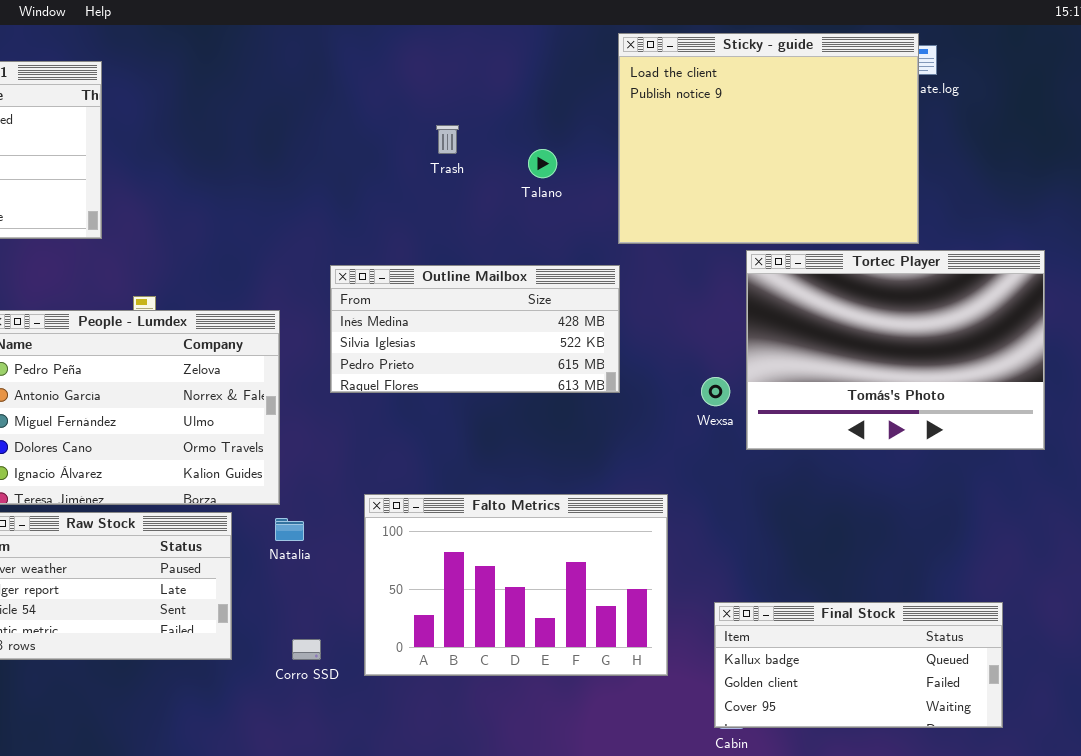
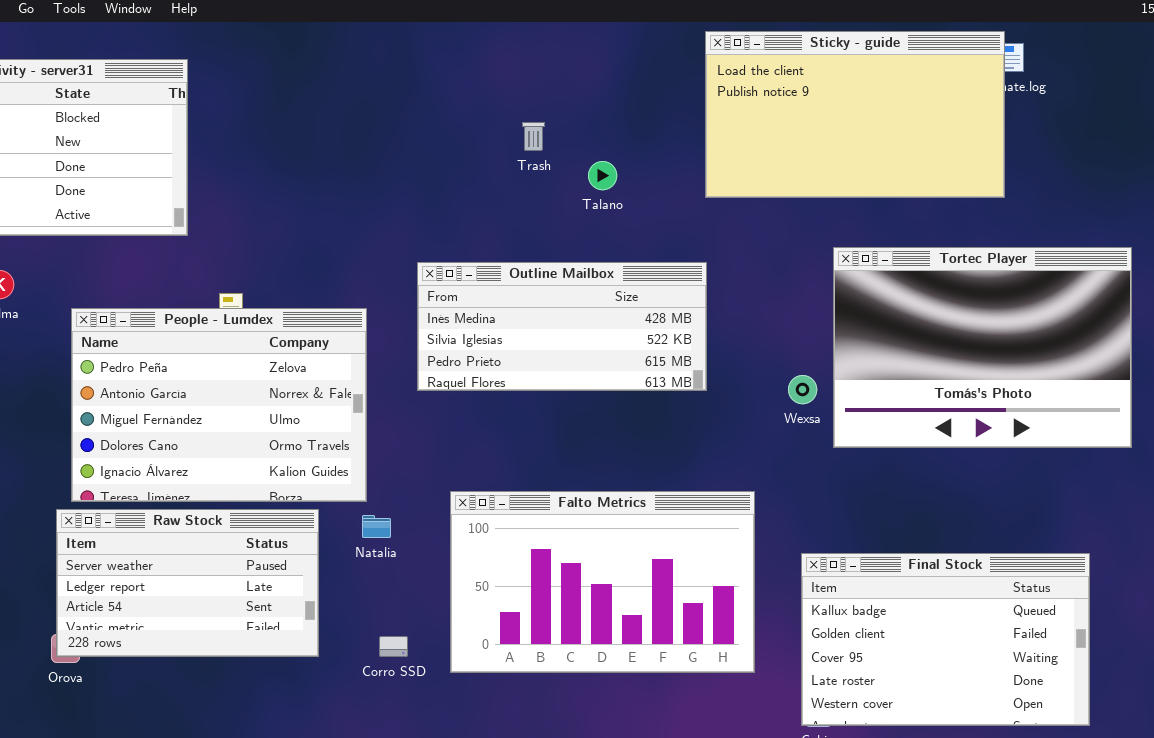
Sticky - guide: [618,33,919,244] -> [705,31,1005,198], resized
Talano: [528,149,557,178] -> [588,161,617,190], moved
Final Stock: [714,602,1003,728] -> [801,553,1090,726], resized

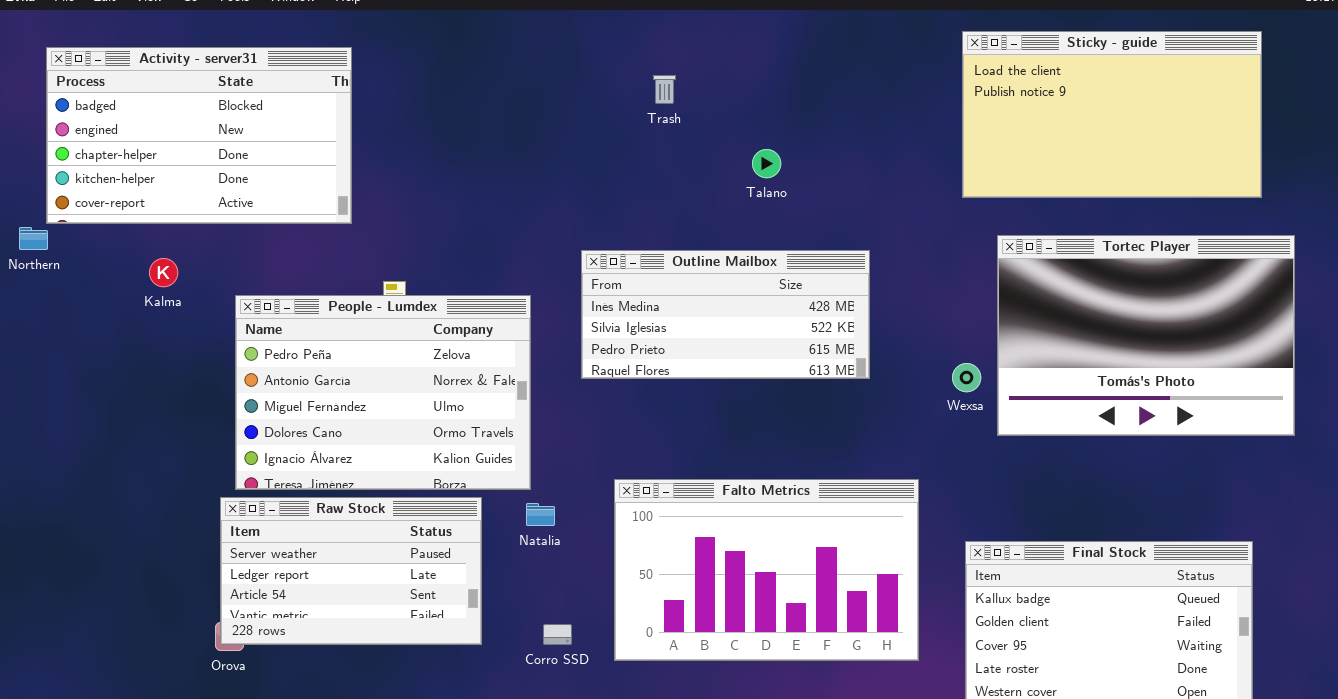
Sticky - guide: [705,31,1005,198] -> [962,31,1262,198], moved
Trash: [522,122,545,151] -> [653,75,676,104], moved

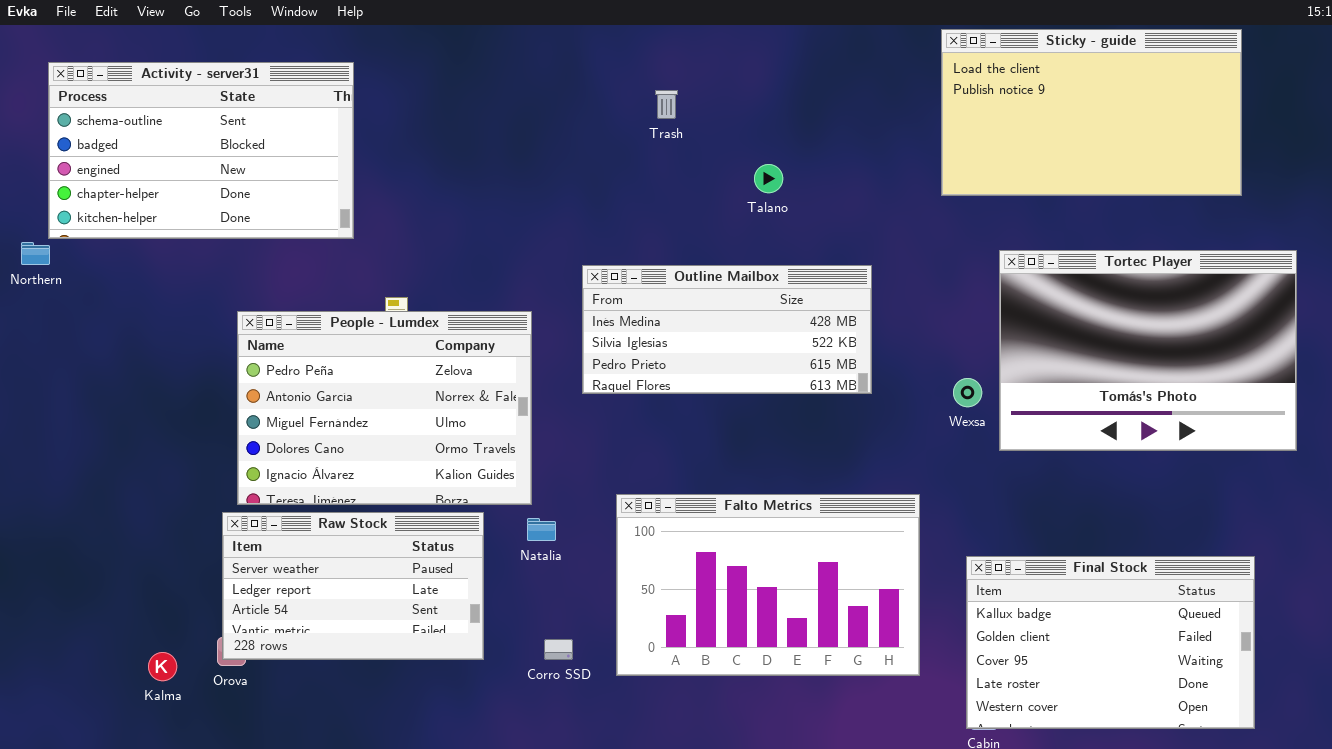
Sticky - guide: [962,31,1262,198] -> [941,29,1242,196], moved
Activity - server31: [46,47,352,224] -> [48,62,354,239], scrolled up 1 row
Kalma: [149,258,178,287] -> [148,652,177,681], moved

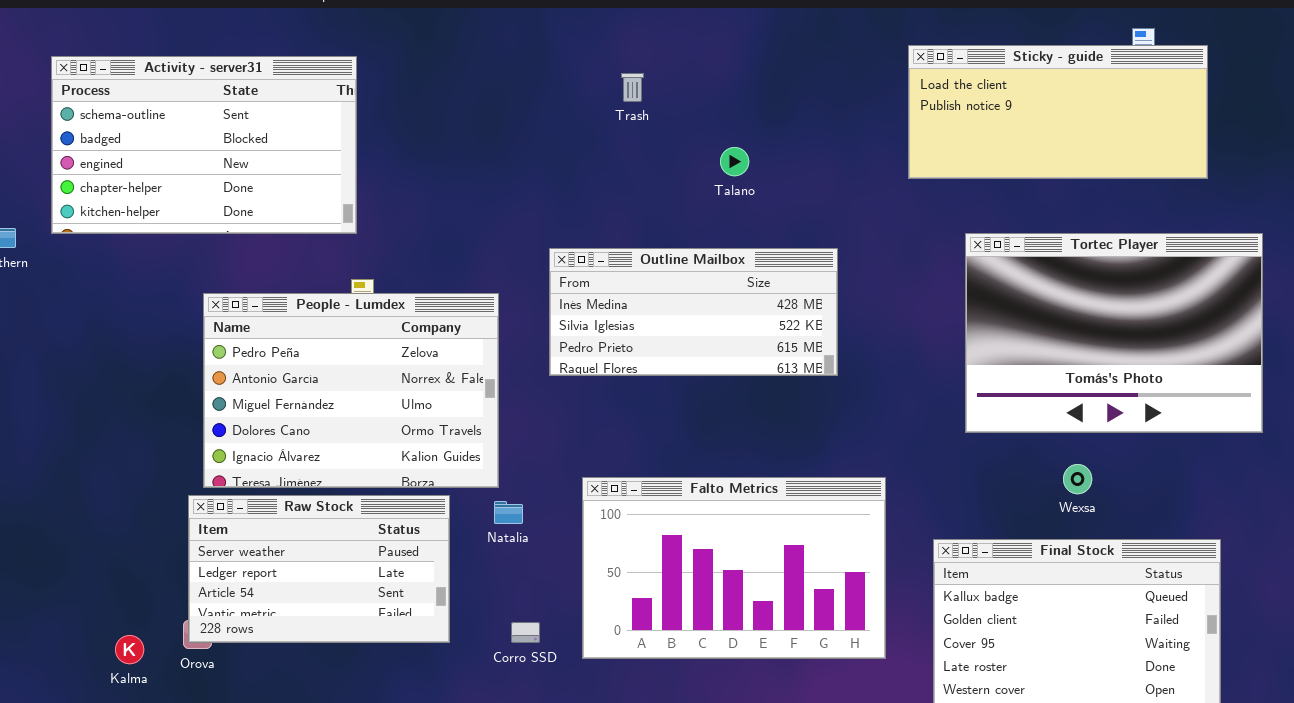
Sticky - guide: [941,29,1242,196] -> [908,45,1208,179], resized
Activity - server31: [48,62,354,239] -> [51,56,357,234], moved
Wexsa: [953,378,982,407] -> [1063,464,1092,494], moved

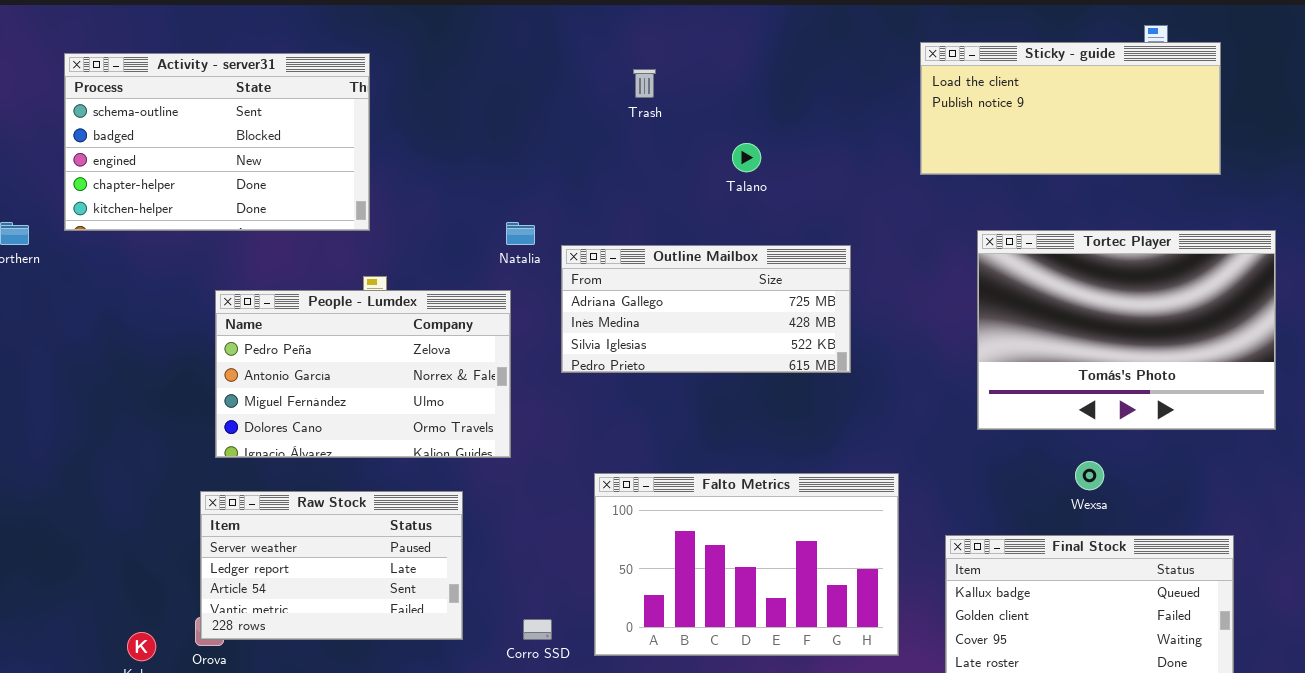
Outline Mailbox: [549,248,838,376] -> [561,245,851,373], scrolled up 1 row
People - Lumdex: [203,293,499,488] -> [215,290,511,458], resized
Natalia: [494,501,523,524] -> [506,222,535,245], moved

